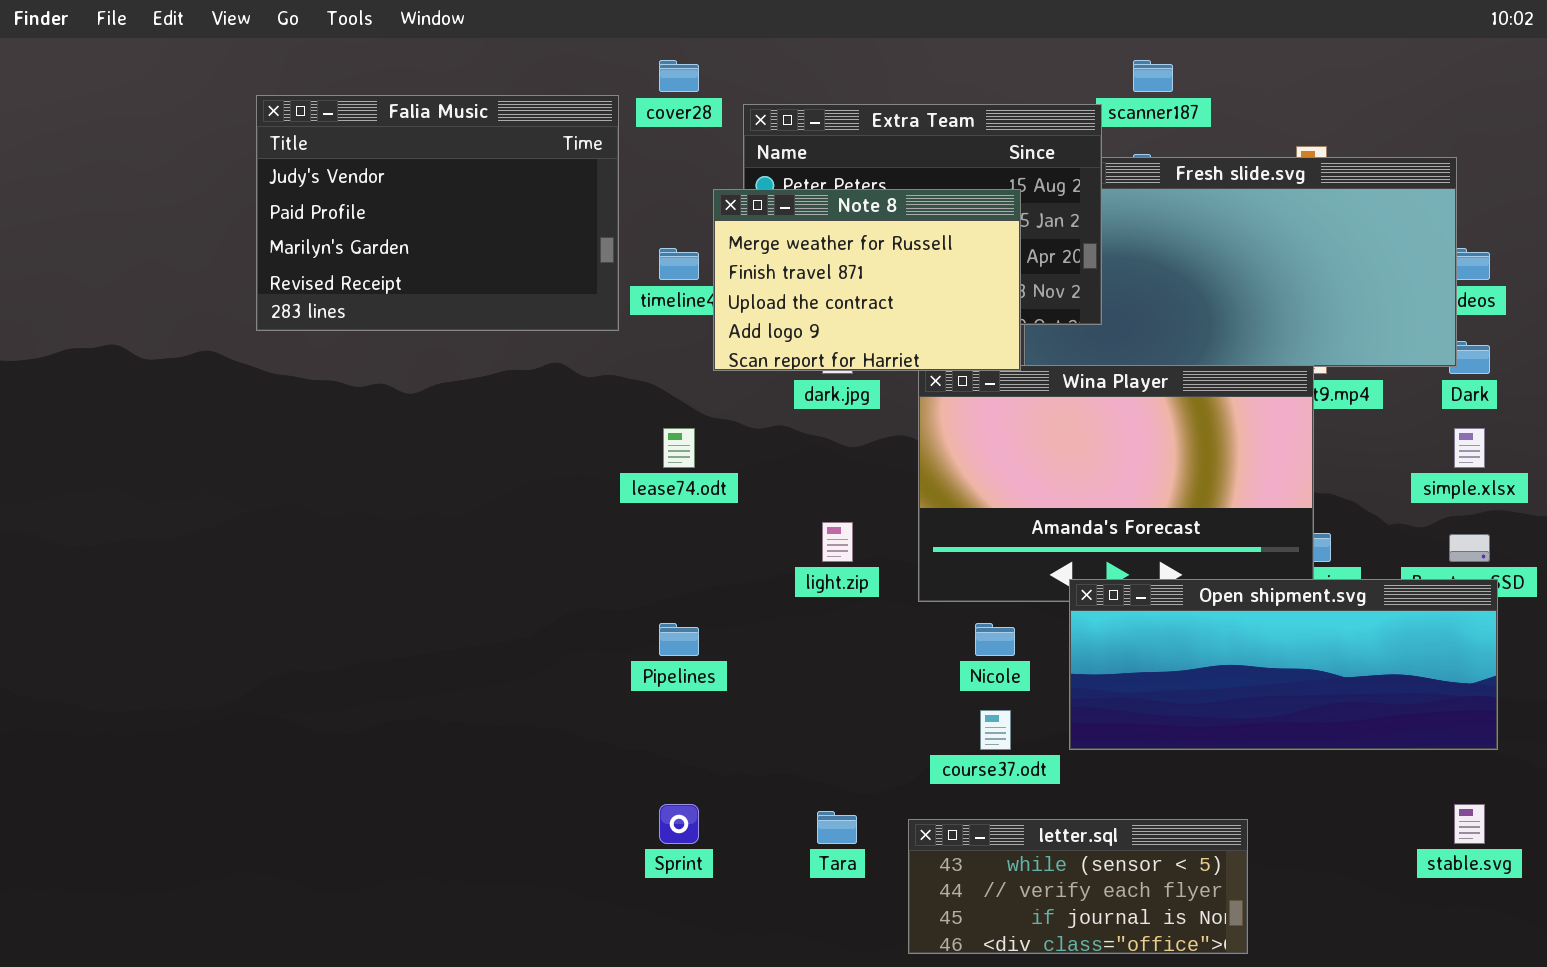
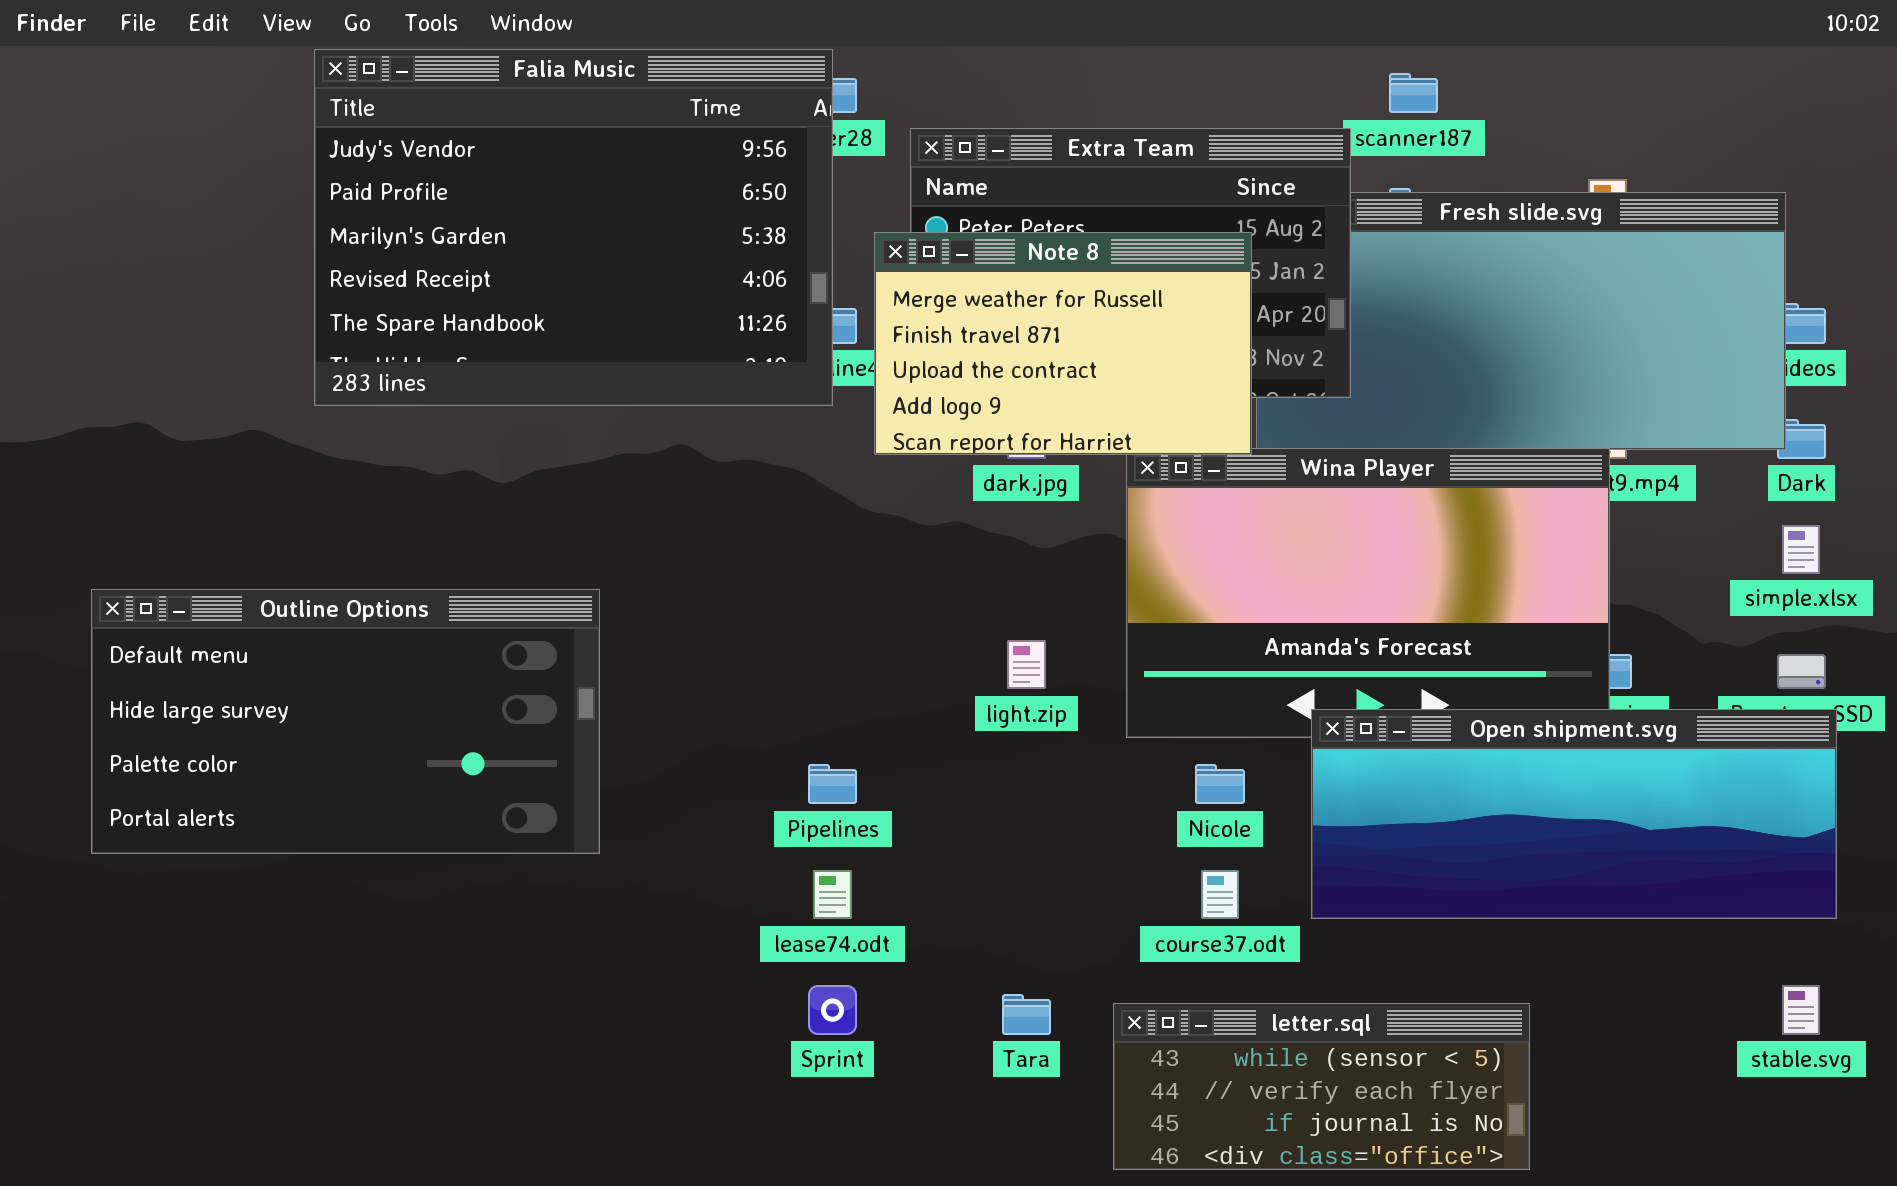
Falia Music: [256,95,619,331] -> [314,49,833,406], resized
lease74.odt: [663,428,695,468] -> [813,870,852,919], moved
Outline Options: none -> [91,589,600,854], opened

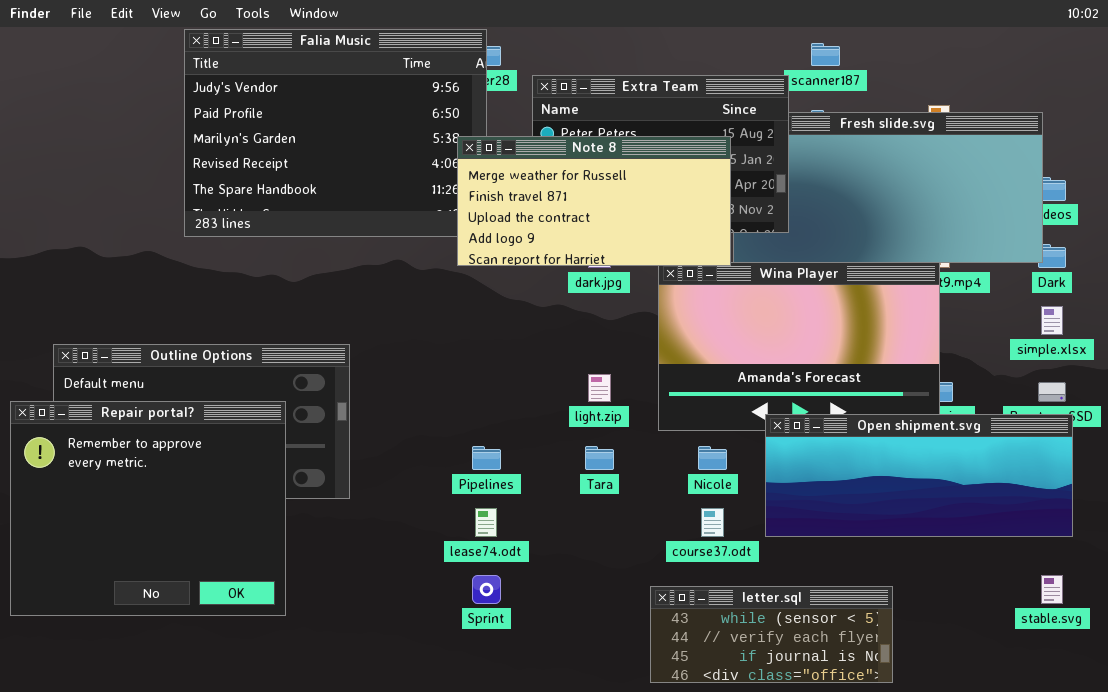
Note 8: [874,232,1252,455] -> [457,136,731,266], resized
Repair portal?: none -> [10,401,286,616], opened
Tara: [1002,994,1051,1035] -> [585,446,614,470], moved

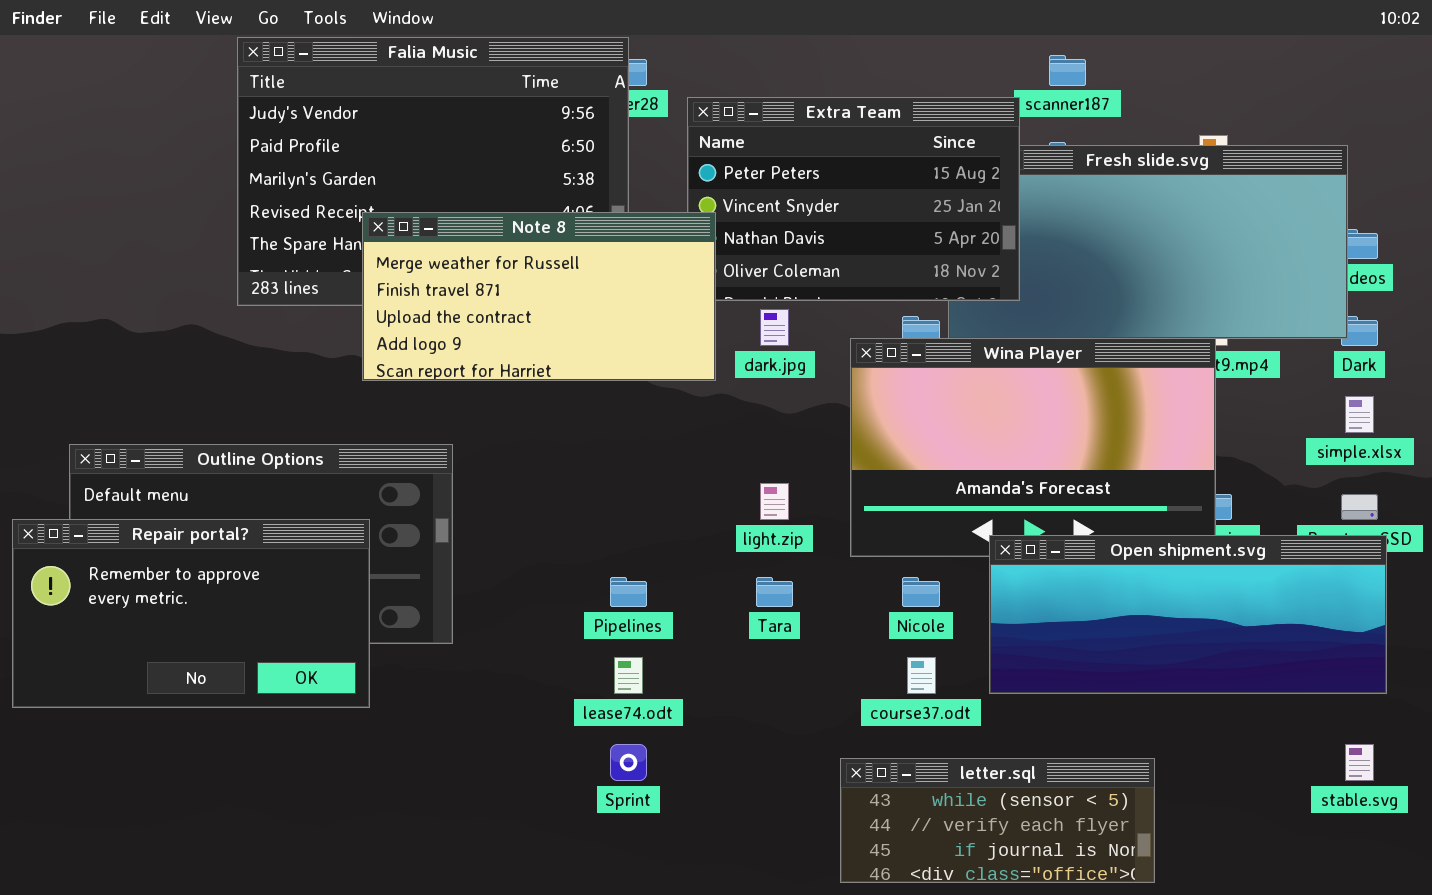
Note 8: [457,136,731,266] -> [362,212,716,381], moved
Repair portal?: [10,401,286,616] -> [12,519,370,708], resized

